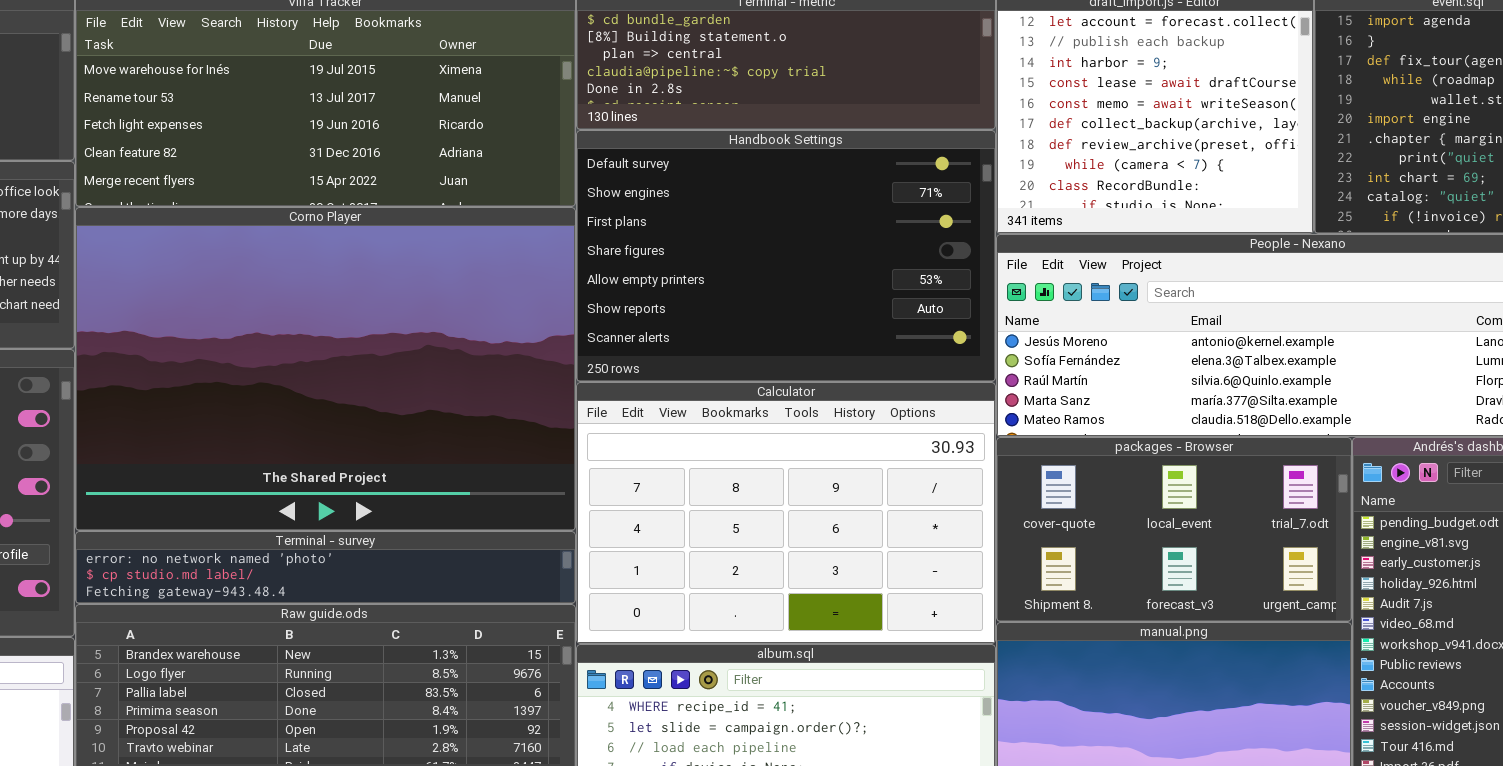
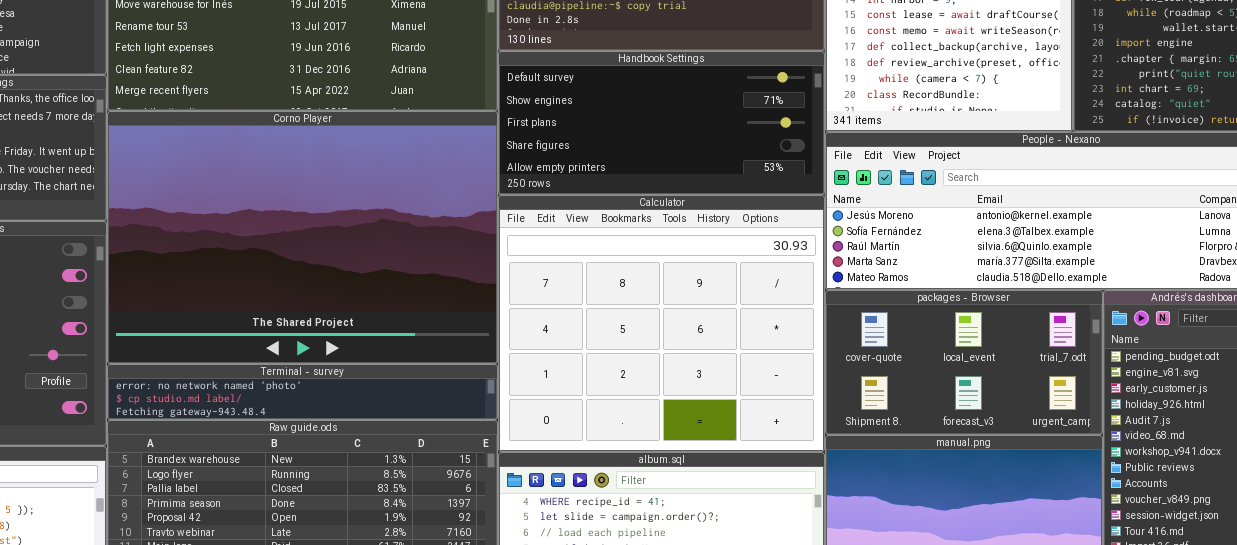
Handbook Settings: [576,130,996,382] -> [498,51,825,195], resized
Calculator: [576,382,996,644] -> [498,195,825,452], resized

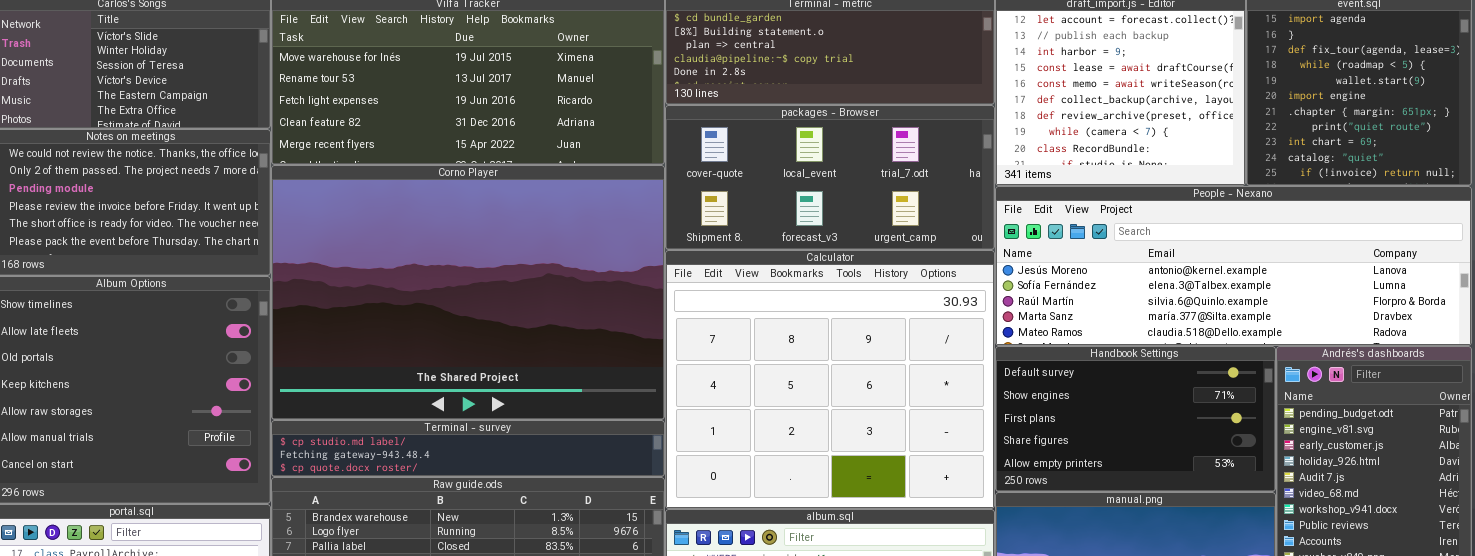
Handbook Settings: [498,51,825,195] -> [995,346,1276,492], moved, resized
packages - Browser: [825,290,1103,435] -> [665,105,995,250], moved, resized
Terminal - survey: [107,364,498,420] -> [271,420,665,477], scrolled down 1 row

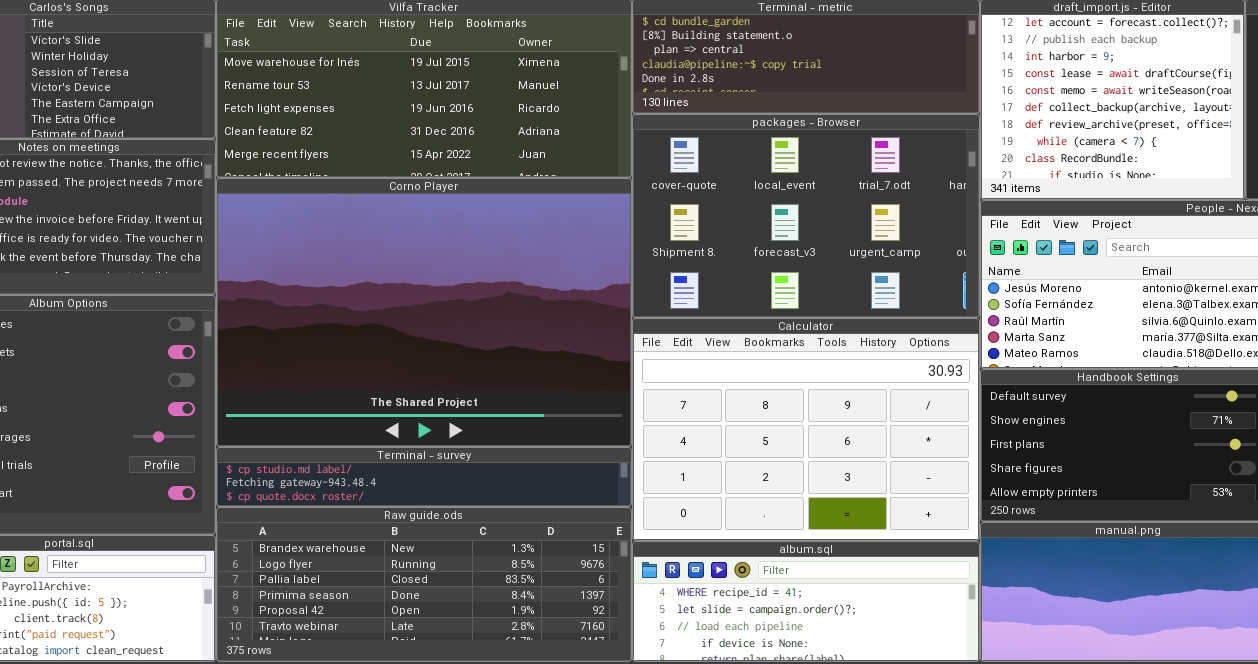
packages - Browser: [665,105,995,250] -> [632,114,980,318], resized
Calculator: [665,250,995,509] -> [632,318,980,541], resized

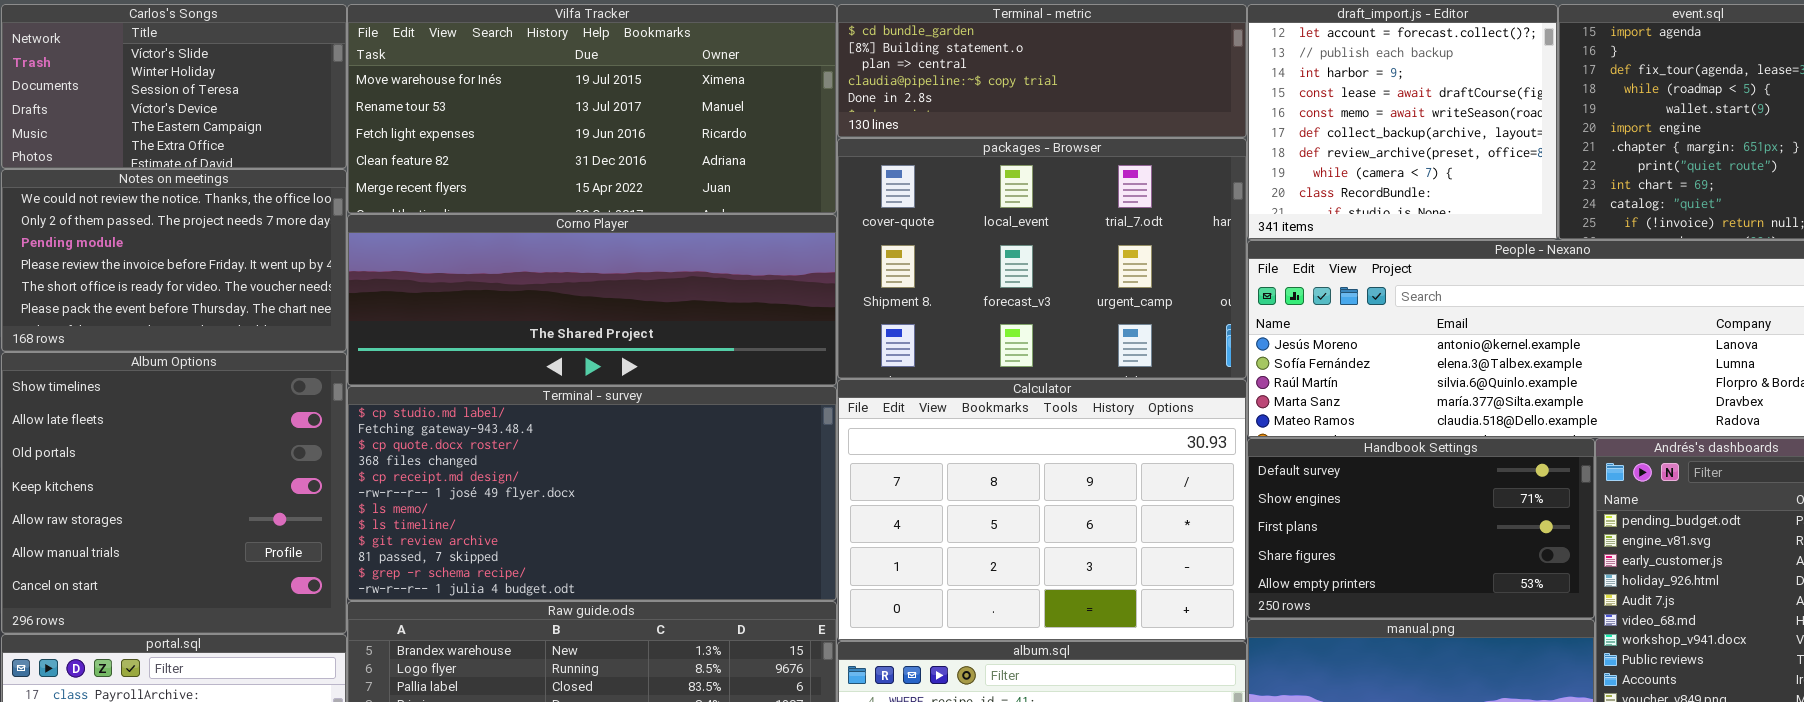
Corno Player: [216,178,632,447] -> [347,214,837,386], resized
Terminal - survey: [216,447,632,507] -> [347,386,837,601], resized

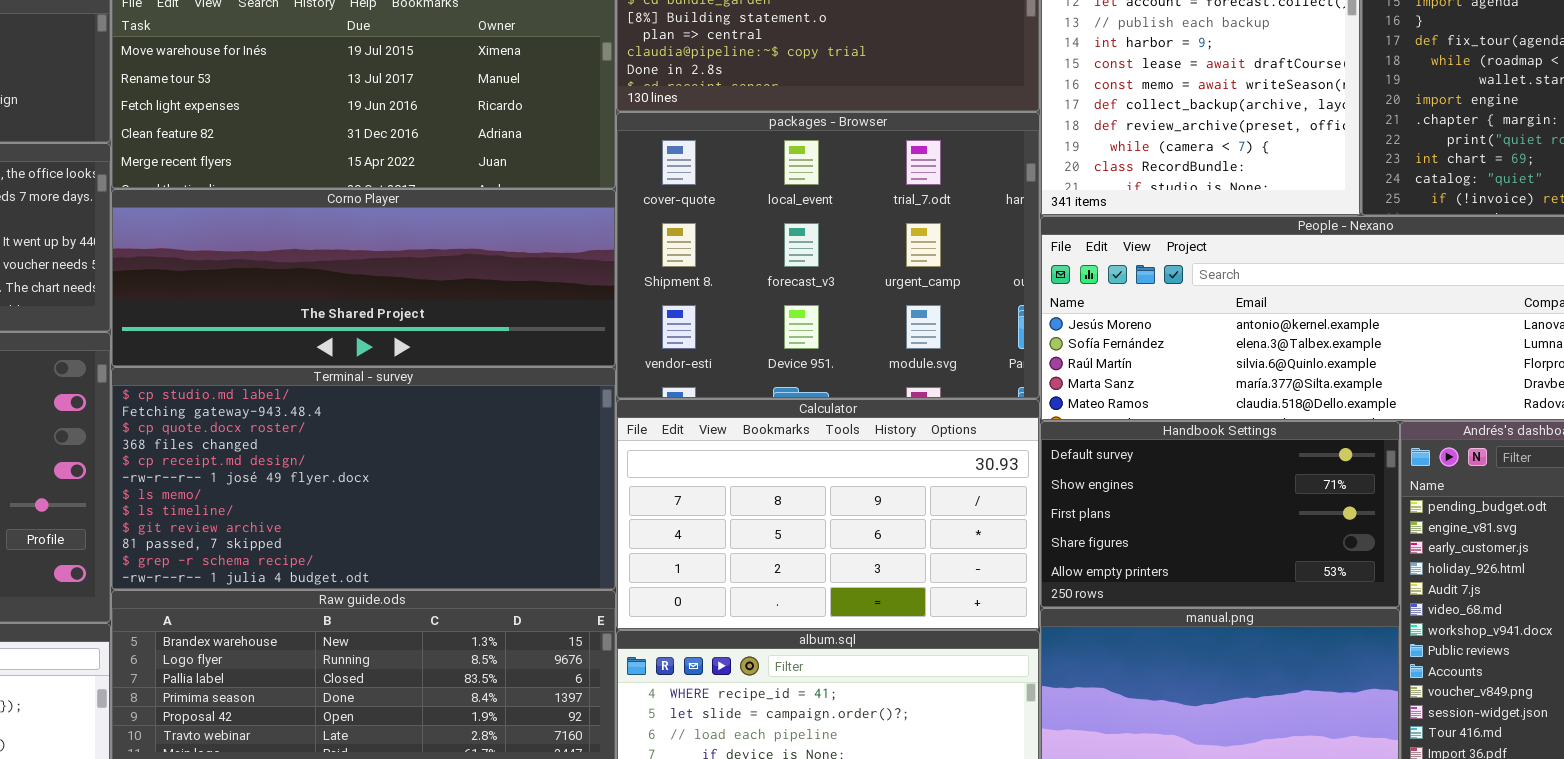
packages - Browser: [837,138,1247,379] -> [616,112,1040,399], resized
Calculator: [837,379,1247,641] -> [616,399,1040,630], resized

